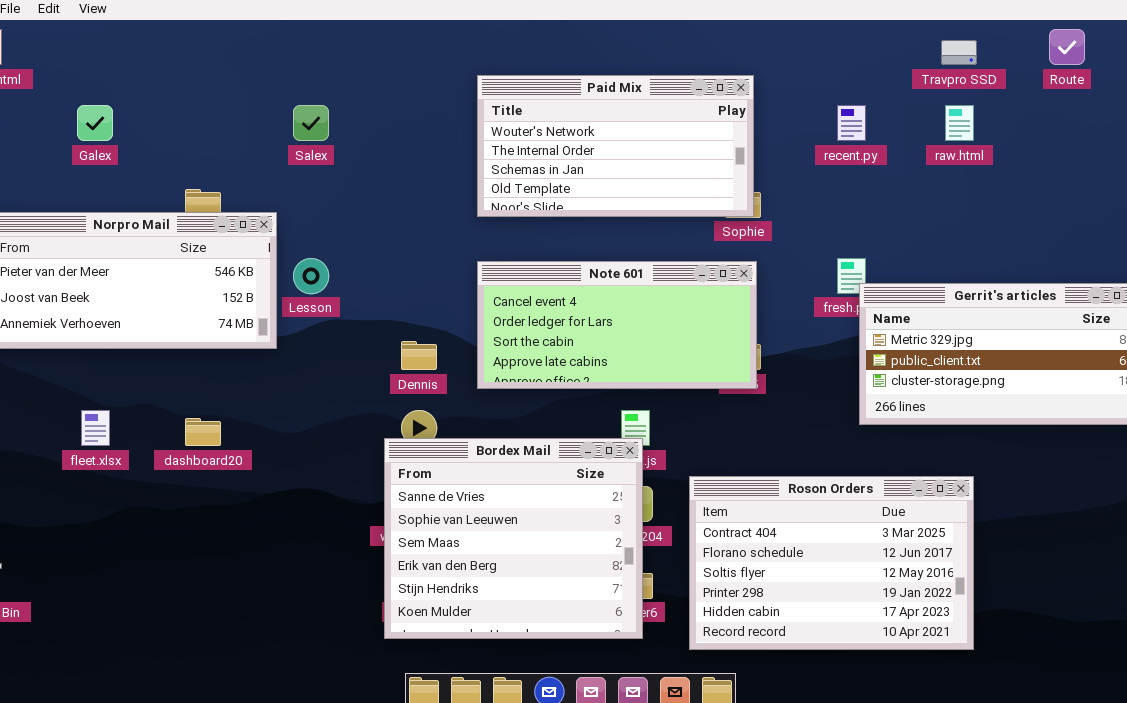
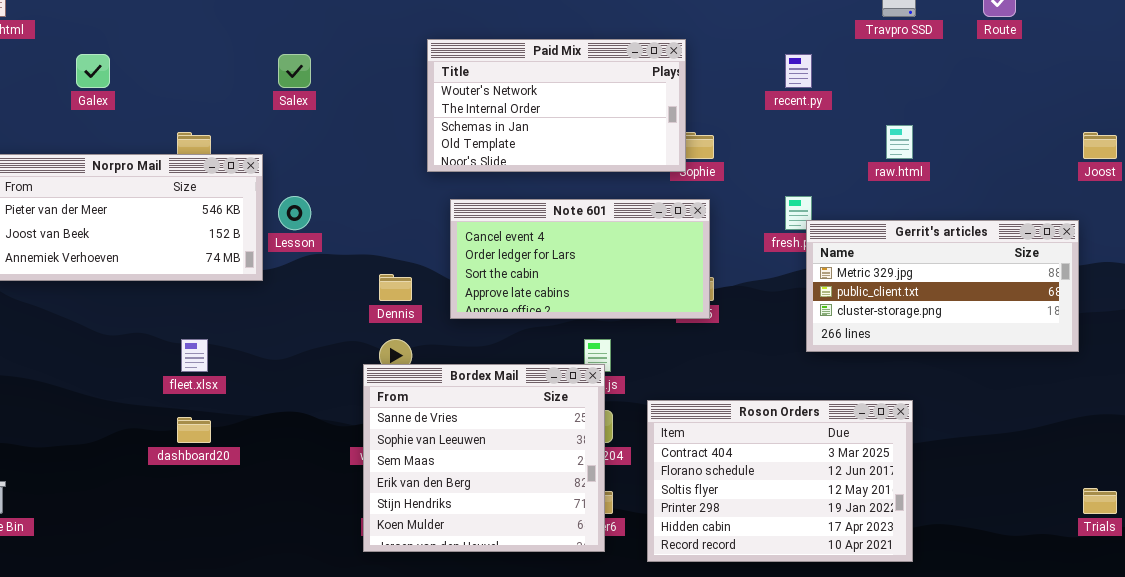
Paid Mix: [477,75,754,217] -> [427,39,686,172], moved
raw.html: [945,105,974,141] -> [886,125,913,159], moved
fleet.xlsx: [81,410,110,446] -> [181,339,208,372], moved
dashboard20: [185,418,221,446] -> [177,417,211,443], moved

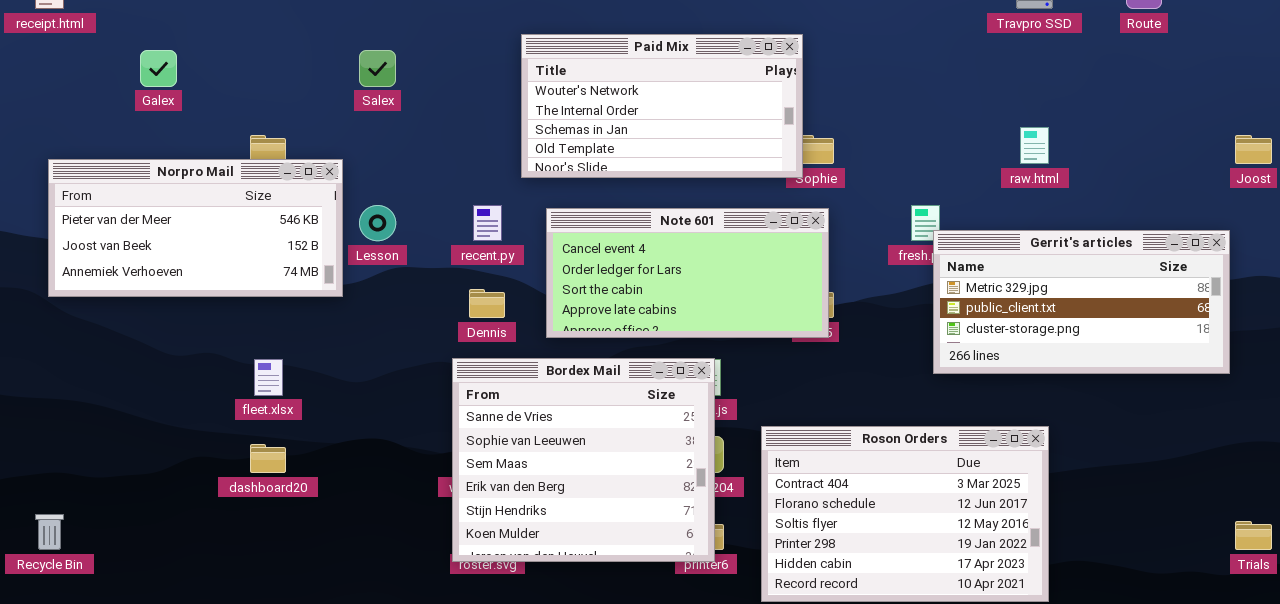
recent.py: [785,54,812,88] -> [473,205,502,241], moved
Bordex Mail: [363,364,605,552] -> [452,358,715,562], moved

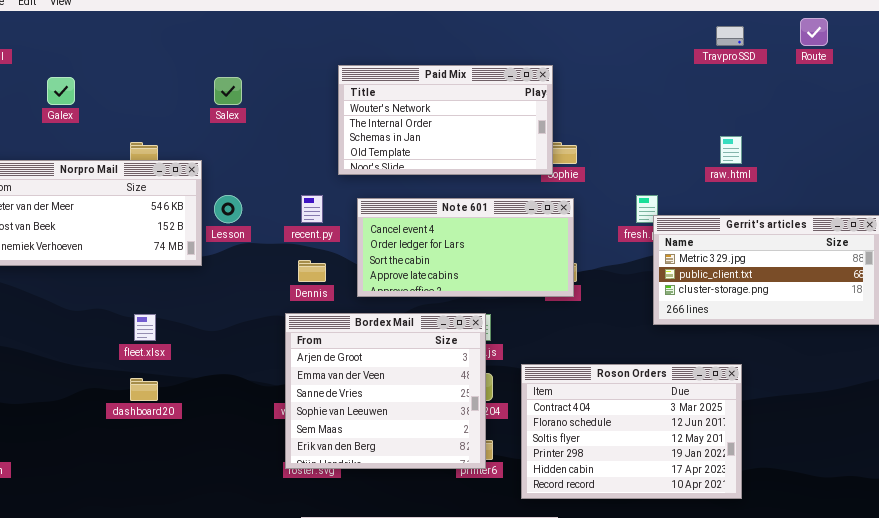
Bordex Mail: [452,358,715,562] -> [285,313,486,469], scrolled up 2 rows

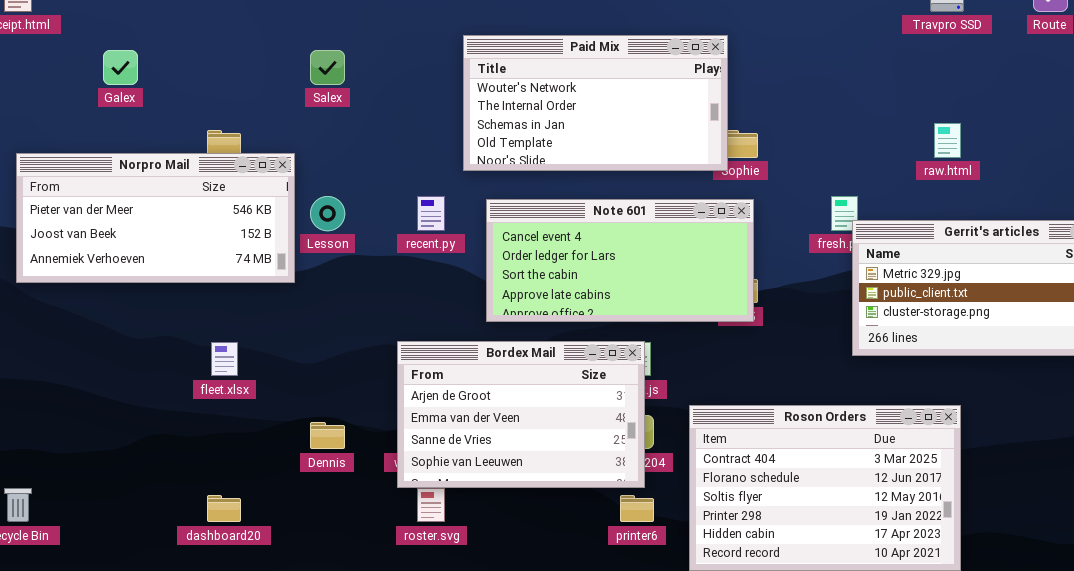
Dennis: [298,260,326,282] -> [310,422,345,449], moved
Bordex Mail: [285,313,486,469] -> [397,341,645,488], resized
dashboard20: [130,378,158,401] -> [207,495,241,522], moved

